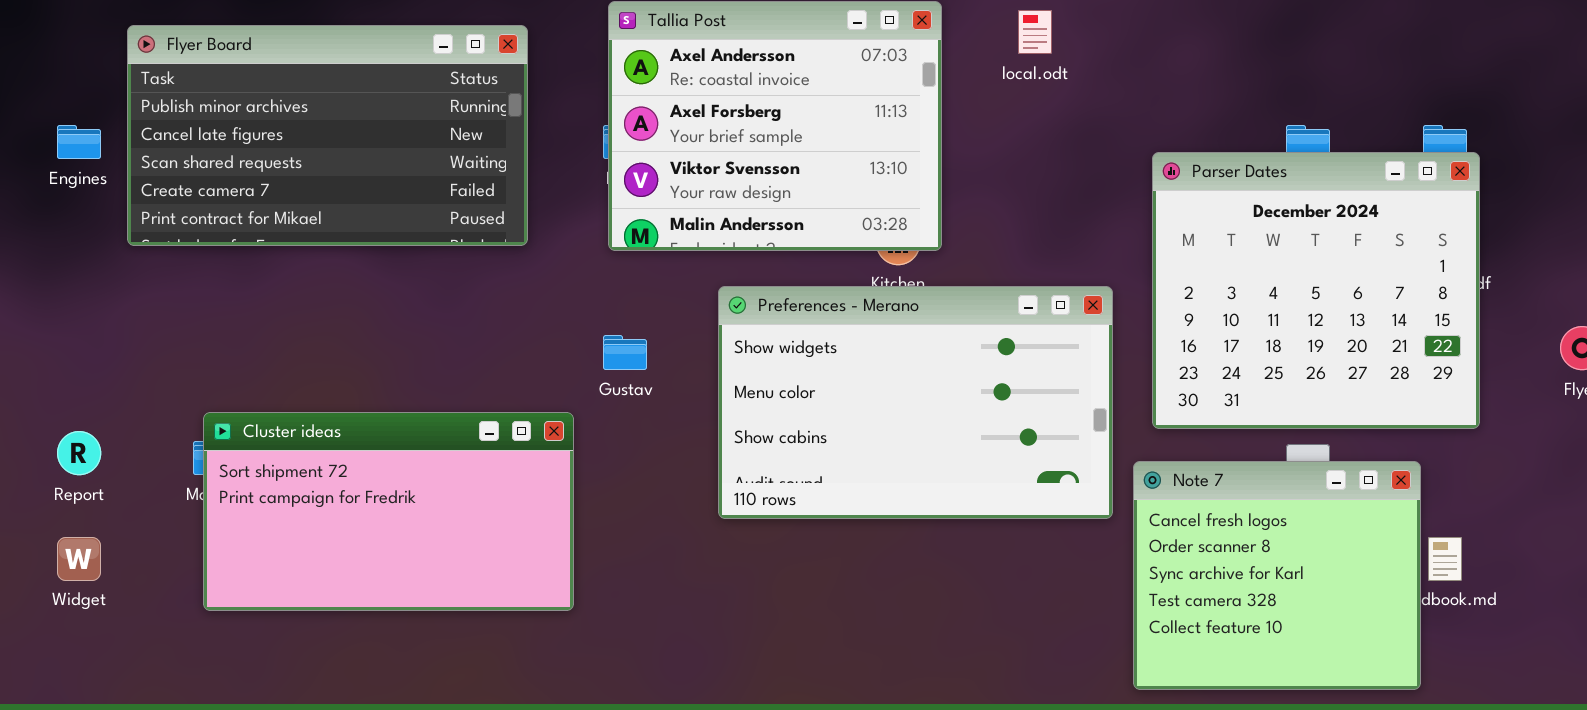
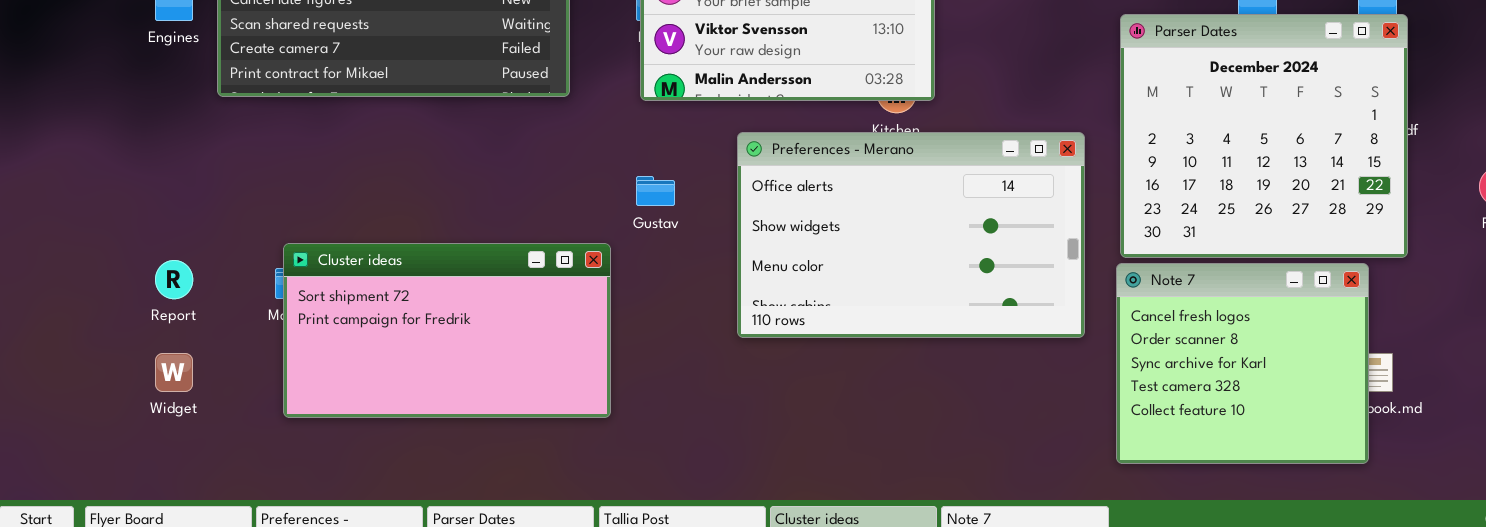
Preferences - Merano: [718,286,1113,519] -> [737,132,1085,338], scrolled up 1 row
Note 7: [1133,461,1421,690] -> [1116,263,1369,464], moved

